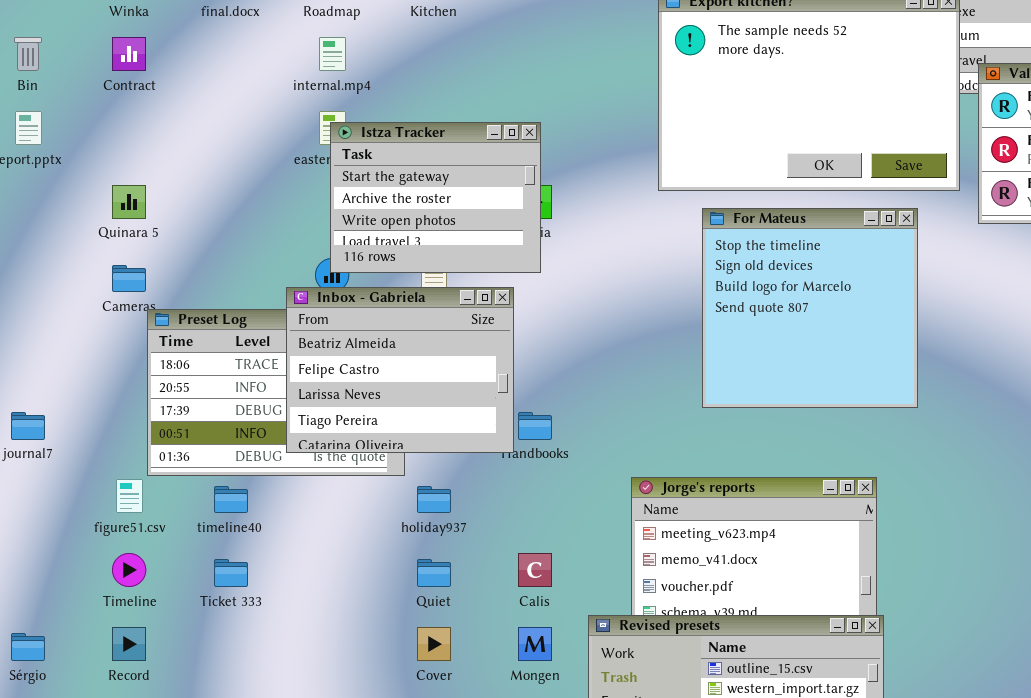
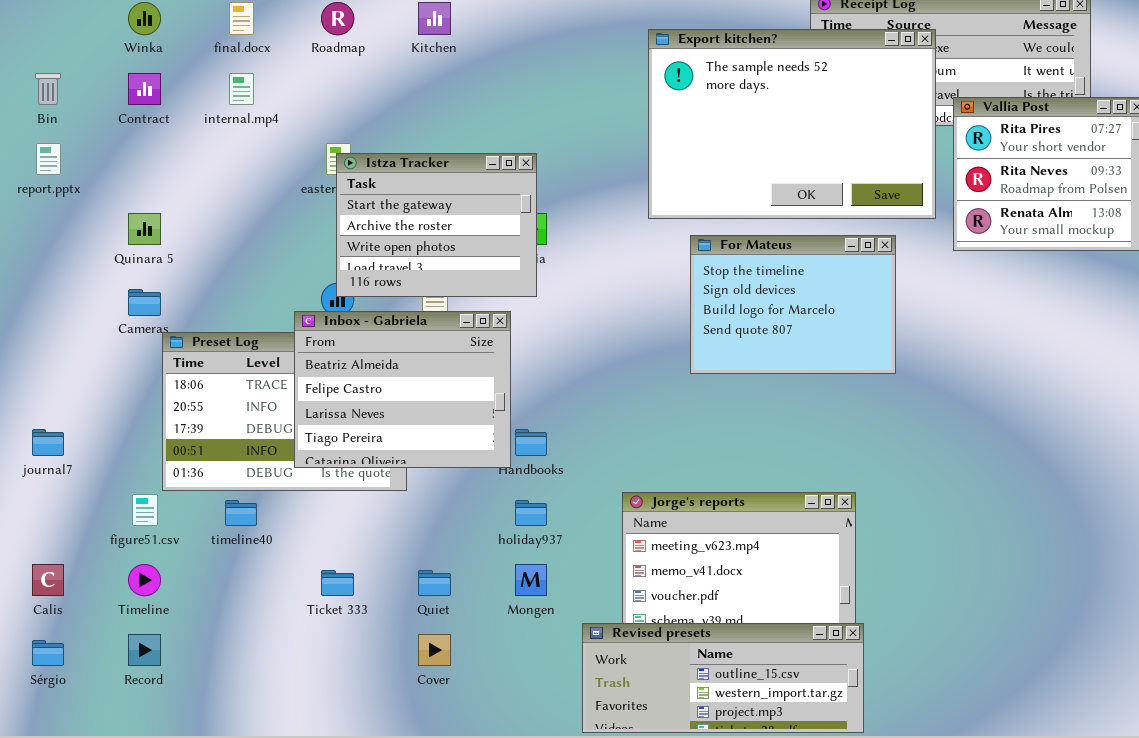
internal.mp4: [319,37,346,71] -> [229,73,254,105], moved
For Mateus: [702,208,918,408] -> [690,235,896,374], resized
holiday937: [417,486,451,513] -> [515,500,547,526], moved
Calis: [518,553,552,587] -> [32,564,64,596], moved
Ticket 333: [214,559,248,587] -> [321,570,354,596], moved
Mongen: [518,627,552,661] -> [515,564,547,596], moved

